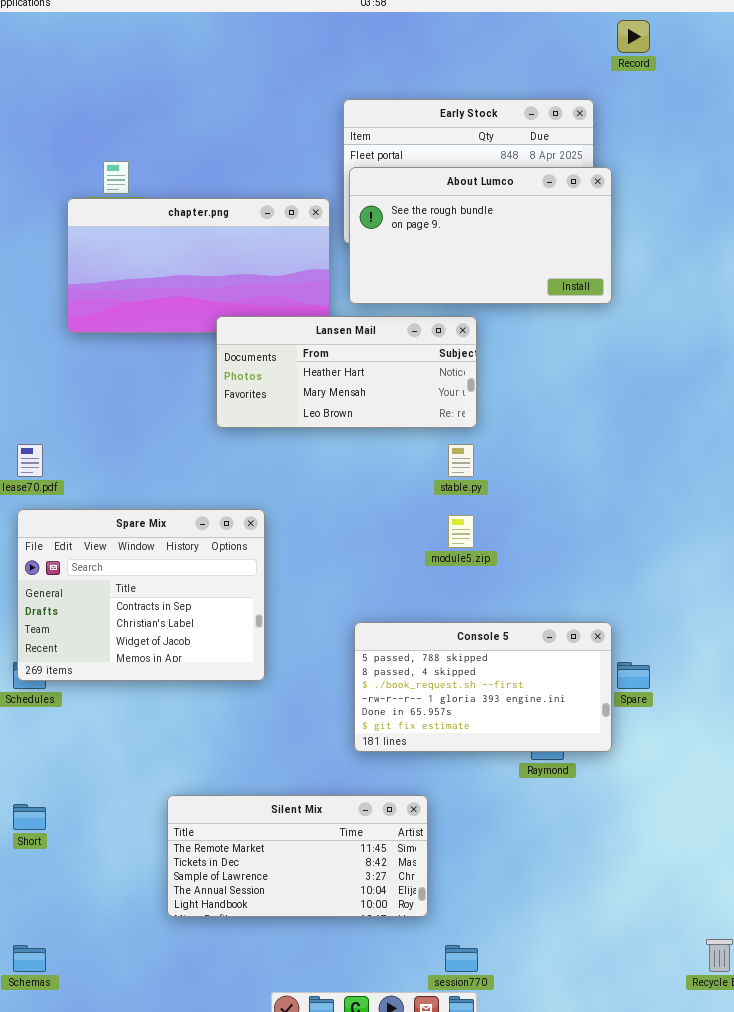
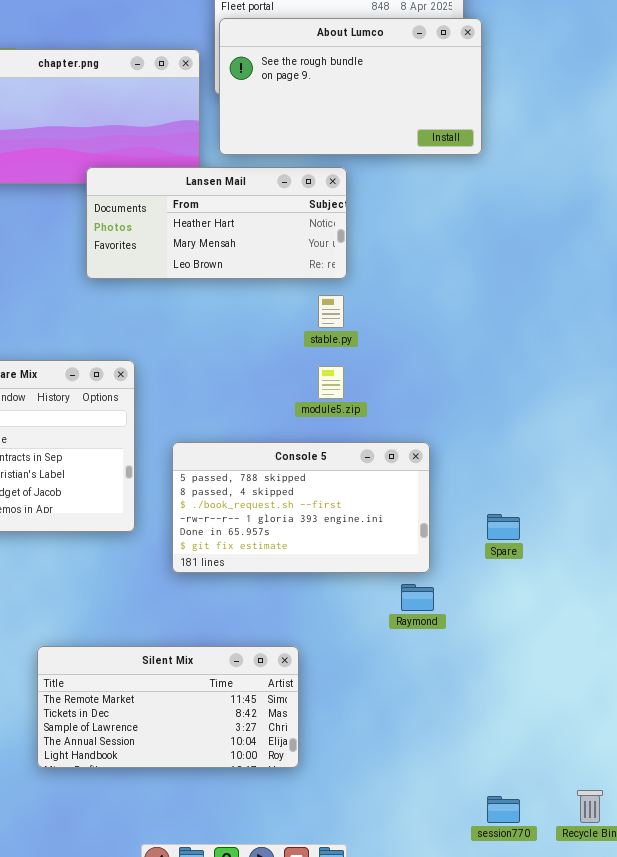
Console 5: [354,622,612,752] -> [172,442,430,573], moved
session770: [445,945,478,972] -> [487,796,520,823], moved

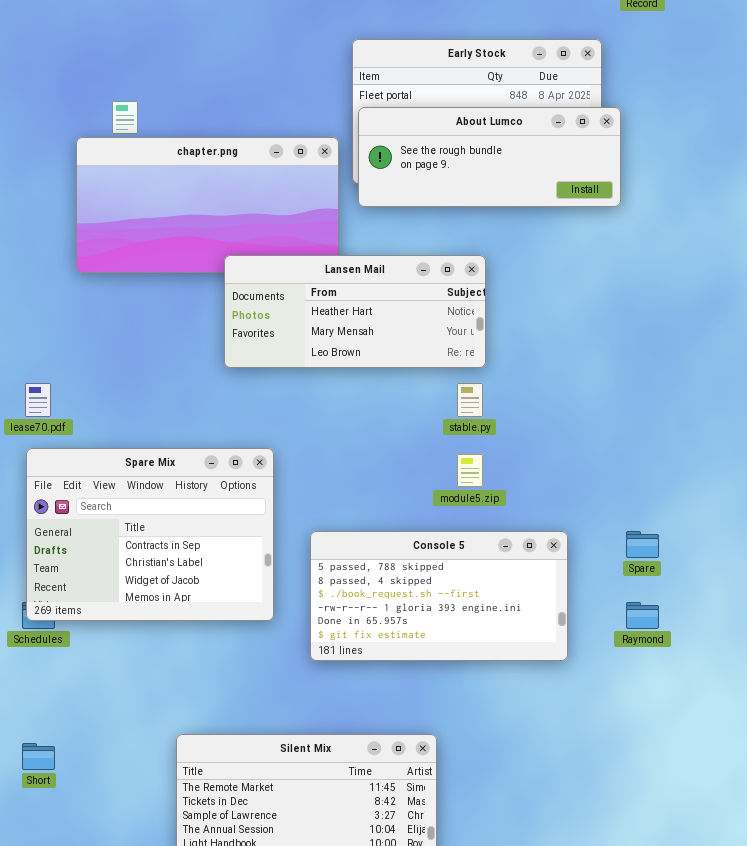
About Lumco: [219,18,482,155] -> [358,107,621,207], resized
Spare: [487,514,520,540] -> [626,531,659,558], moved
Raymond: [401,584,434,611] -> [626,602,659,629], moved

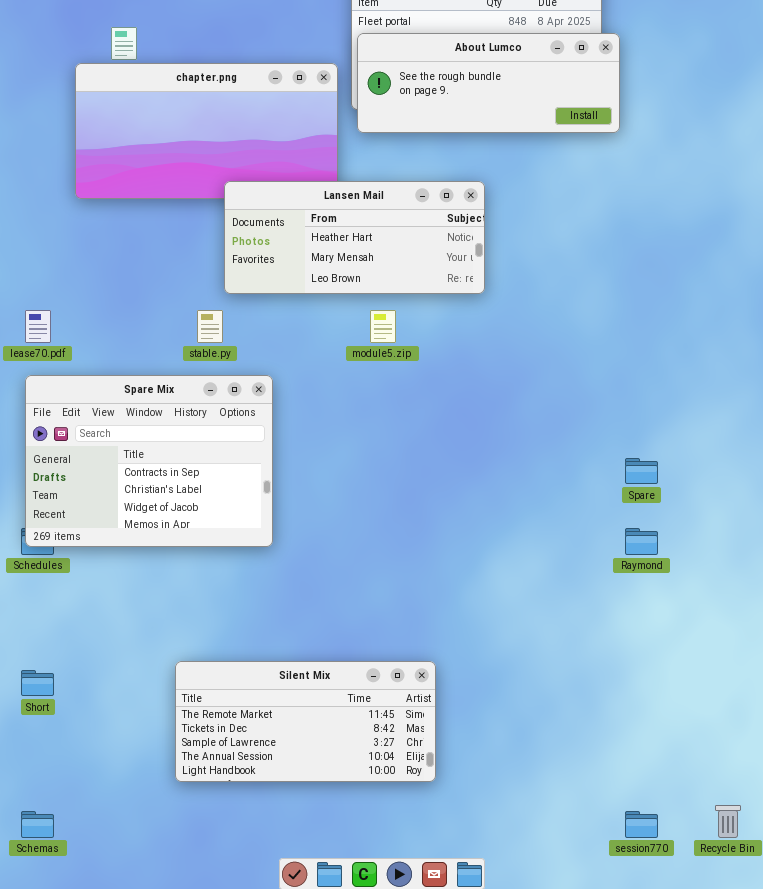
stable.py: [457,383,483,417] -> [197,310,223,343], moved
module5.zip: [457,454,483,487] -> [370,310,396,343], moved
Console 5: [310,531,568,661] -> none, closed

